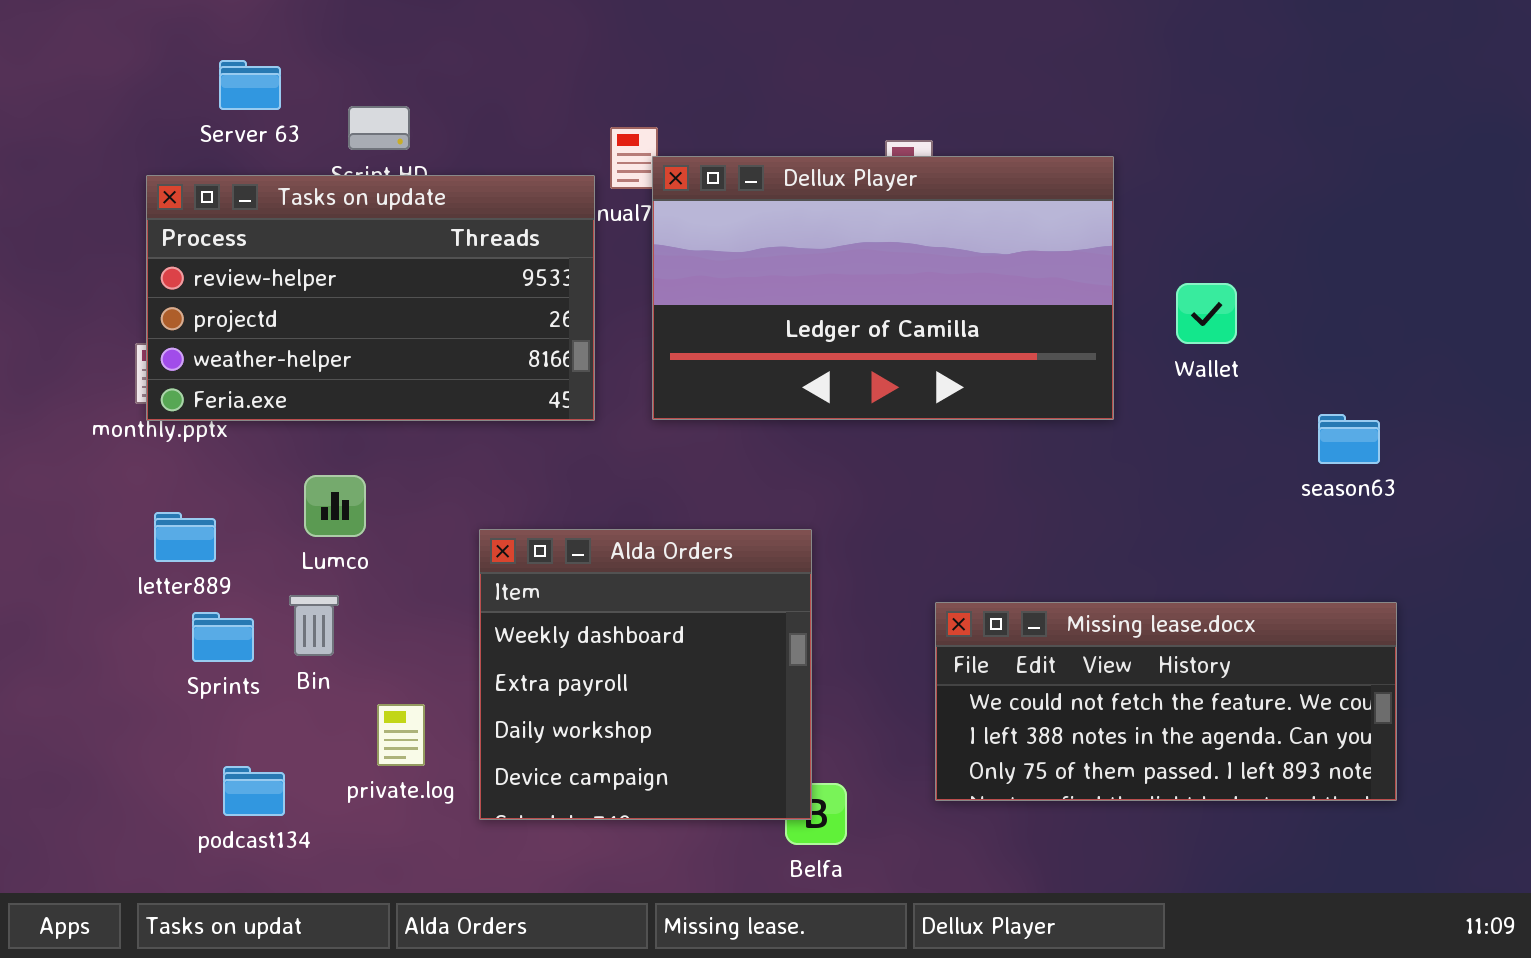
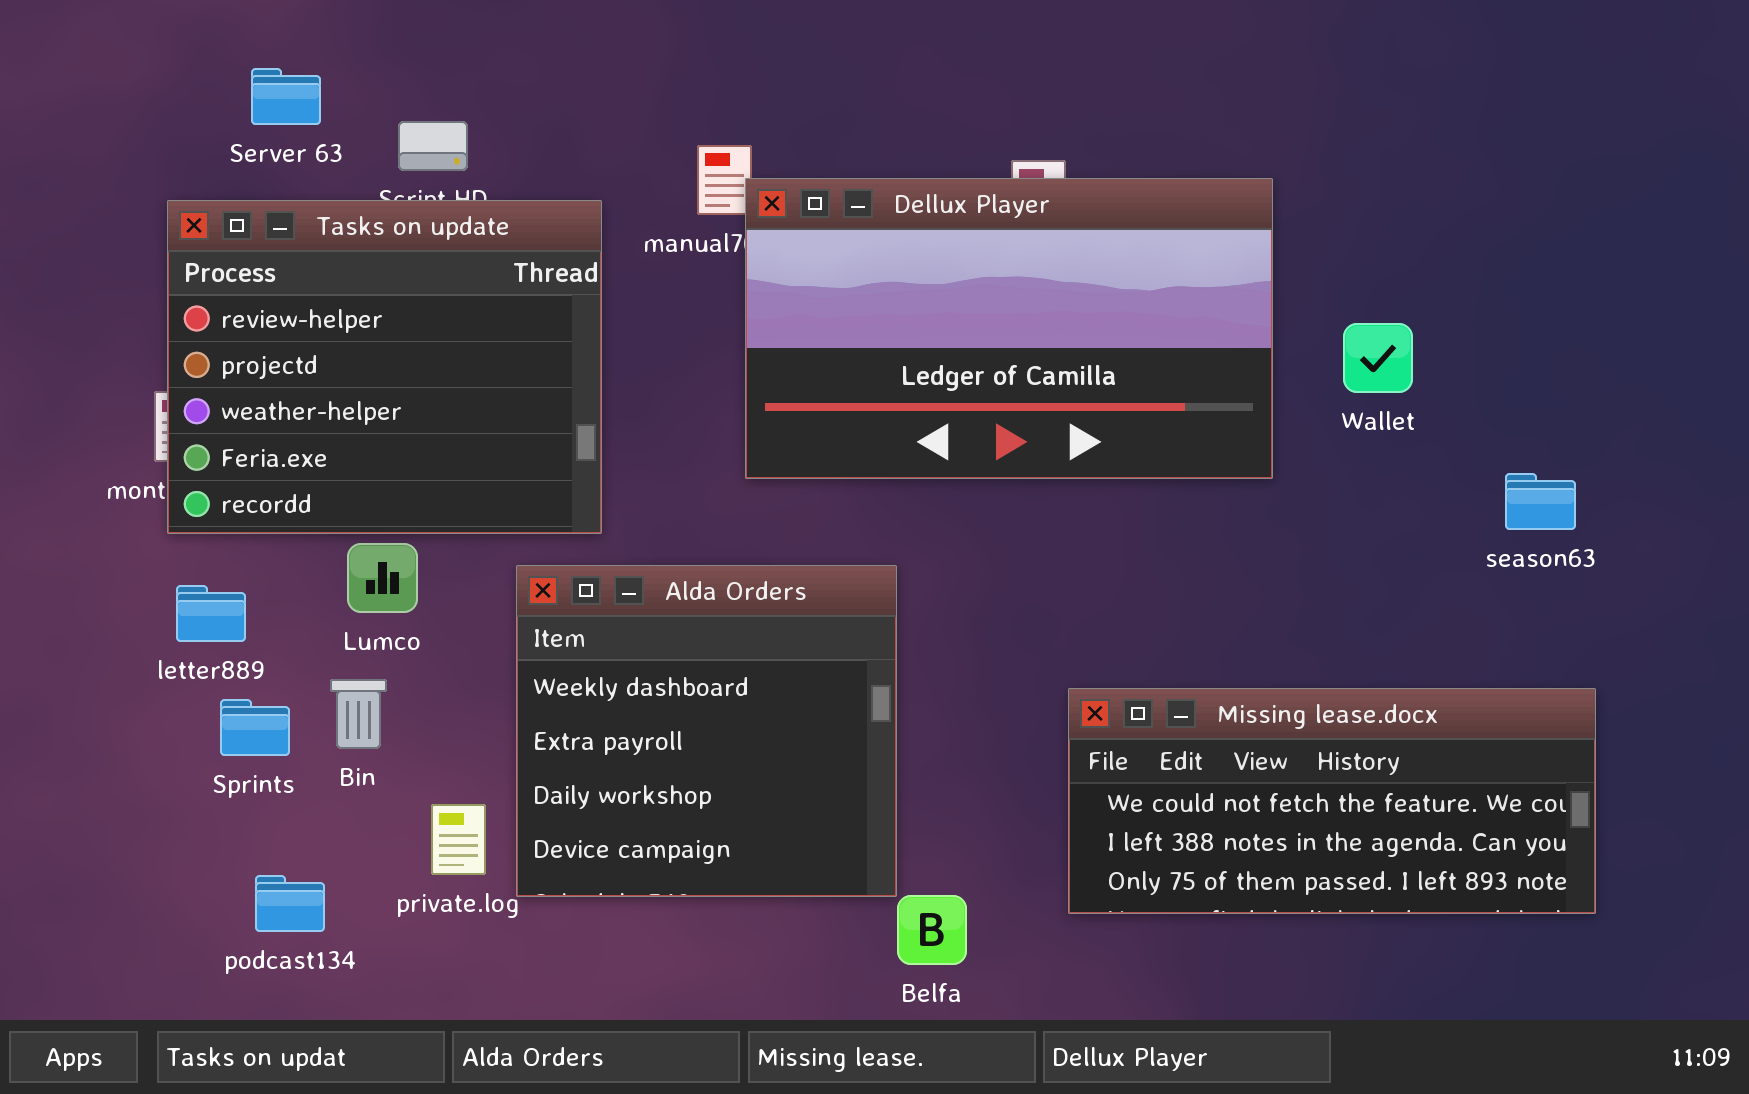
Tasks on update: [146,175,595,421] -> [167,200,602,534], resized
Alda Orders: [479,529,812,820] -> [516,565,897,897], moved

